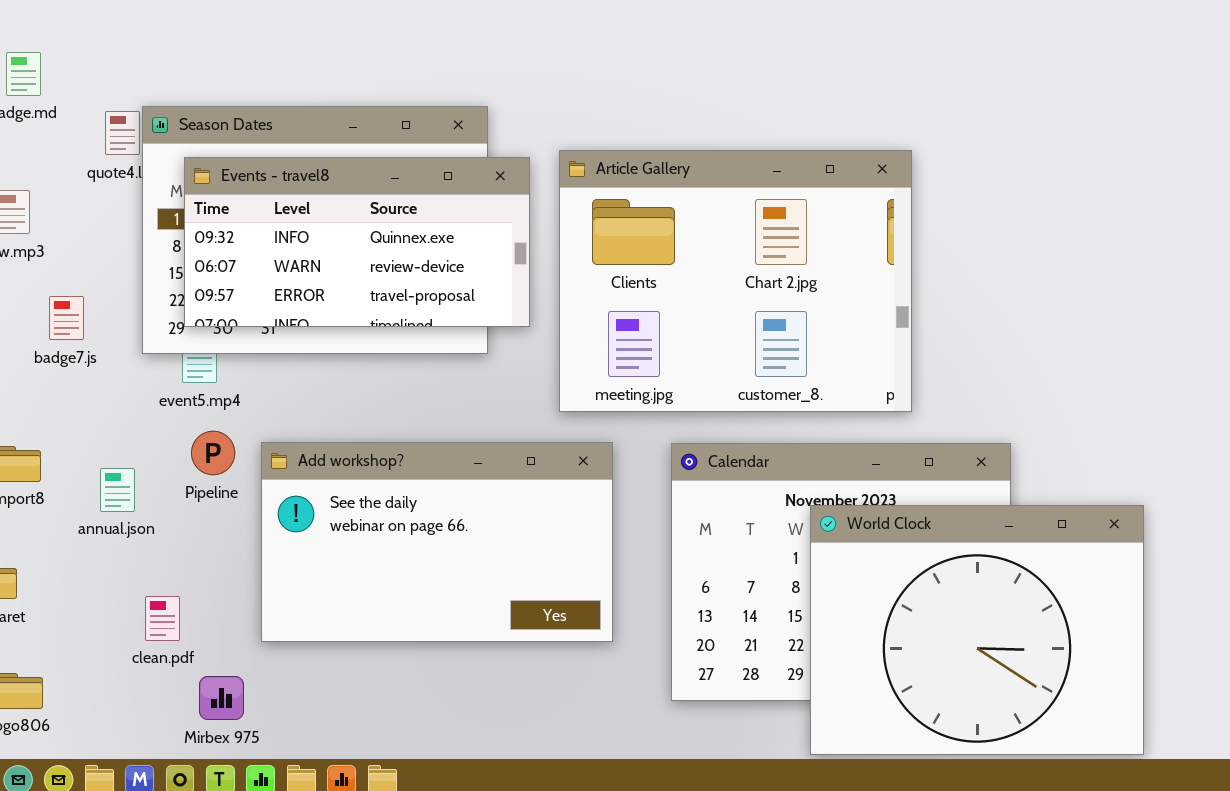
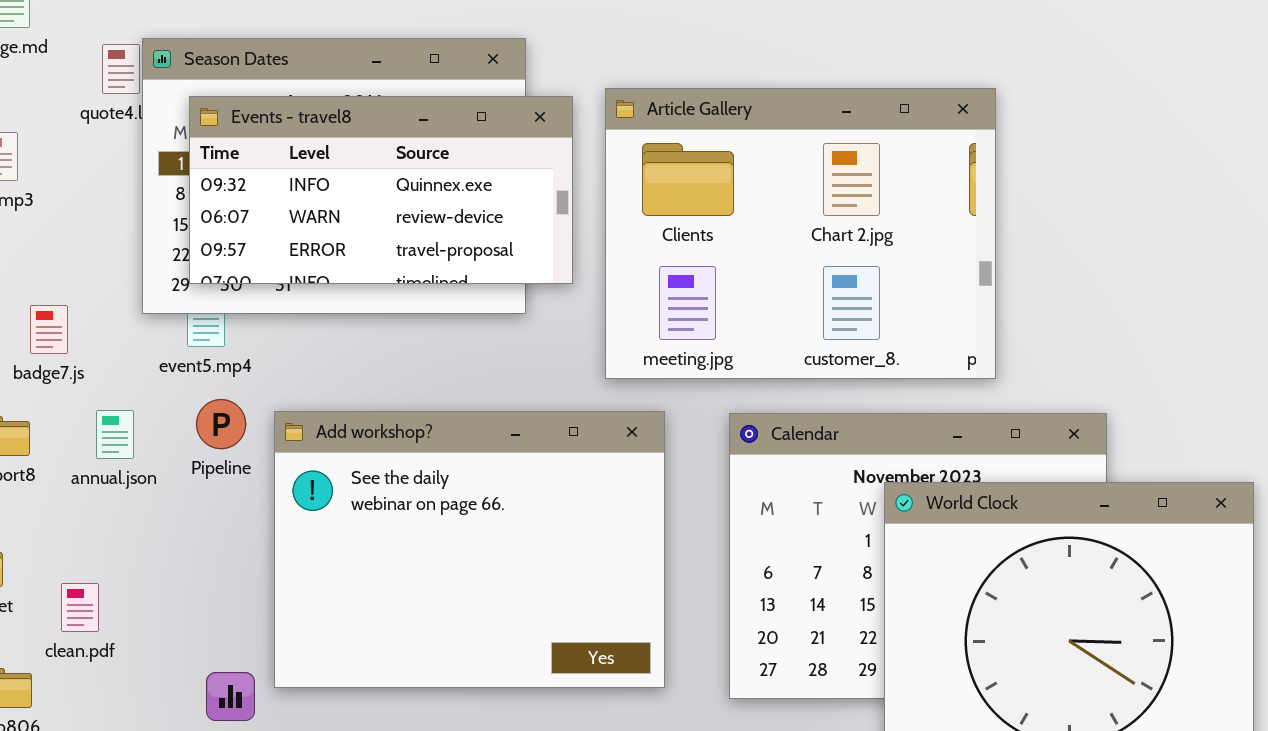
badge7.js: [49,296,84,340] -> [30,305,68,354], moved
Add workshop?: [261,442,613,642] -> [274,411,665,688], resized
annual.json: [100,468,135,512] -> [96,410,134,459], moved
clean.pdf: [145,596,180,641] -> [61,583,99,632], moved

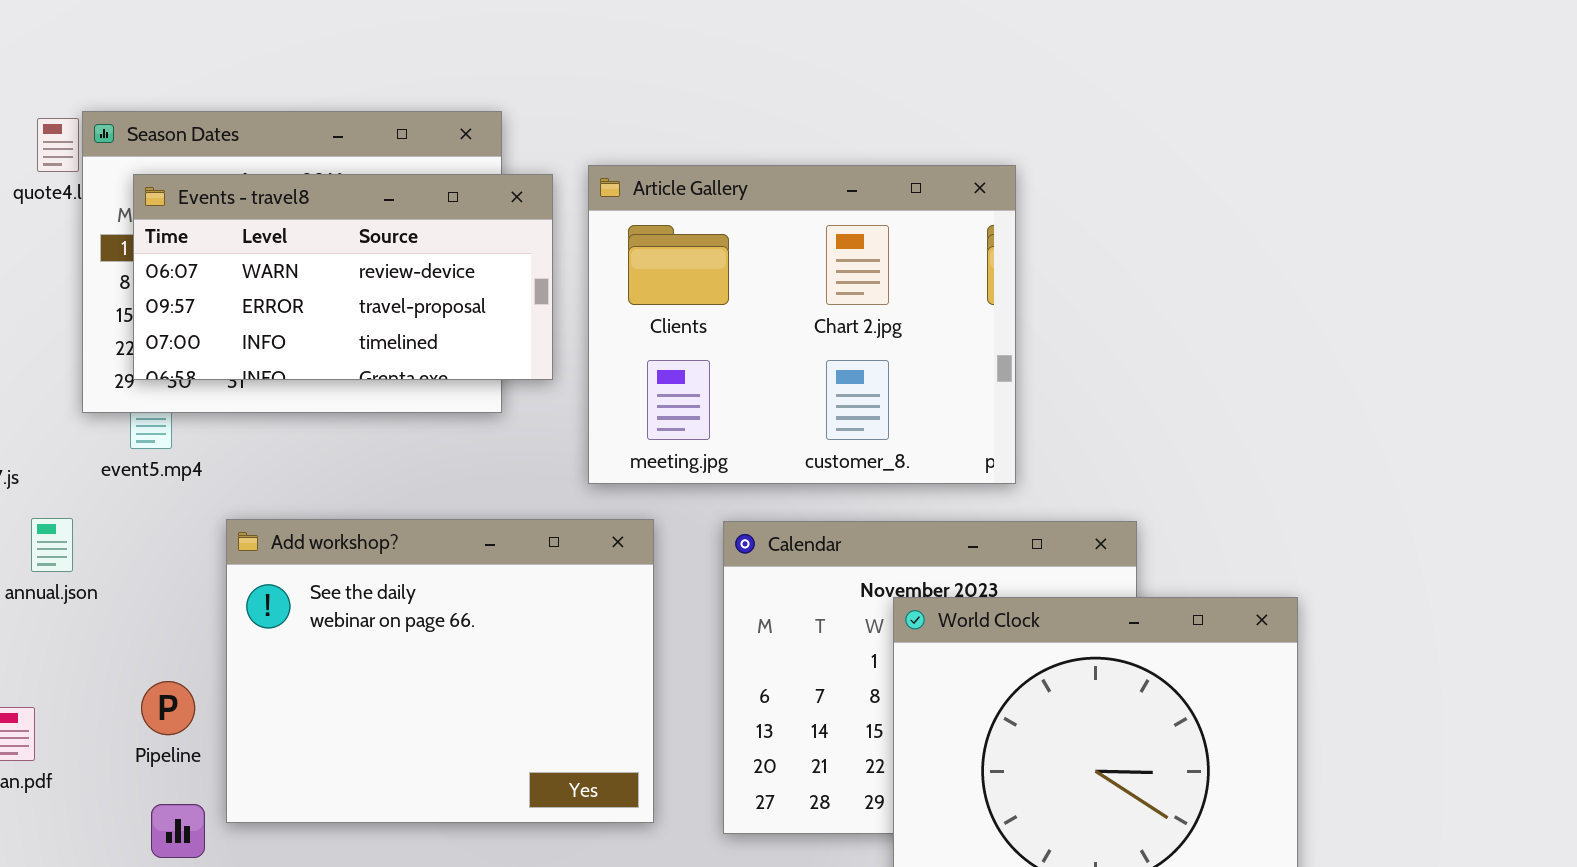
Events - travel8: [189,96,573,284] -> [133,174,553,380], scrolled down 1 row
Pipeline: [196,399,246,449] -> [141,681,195,735], moved

